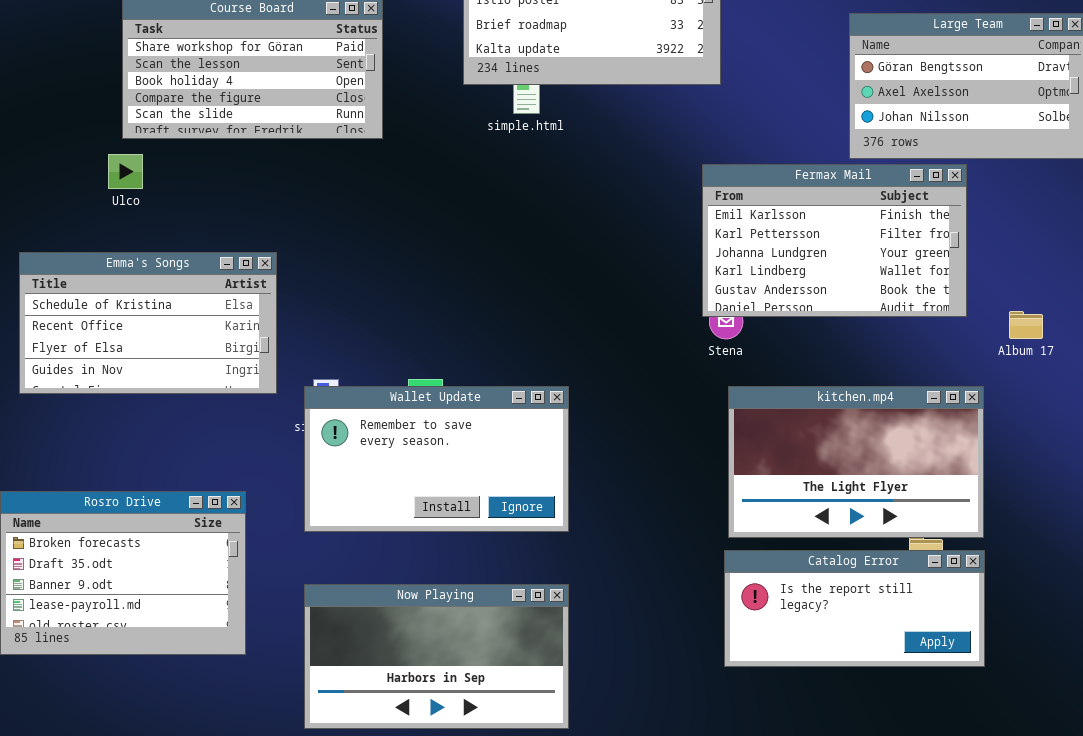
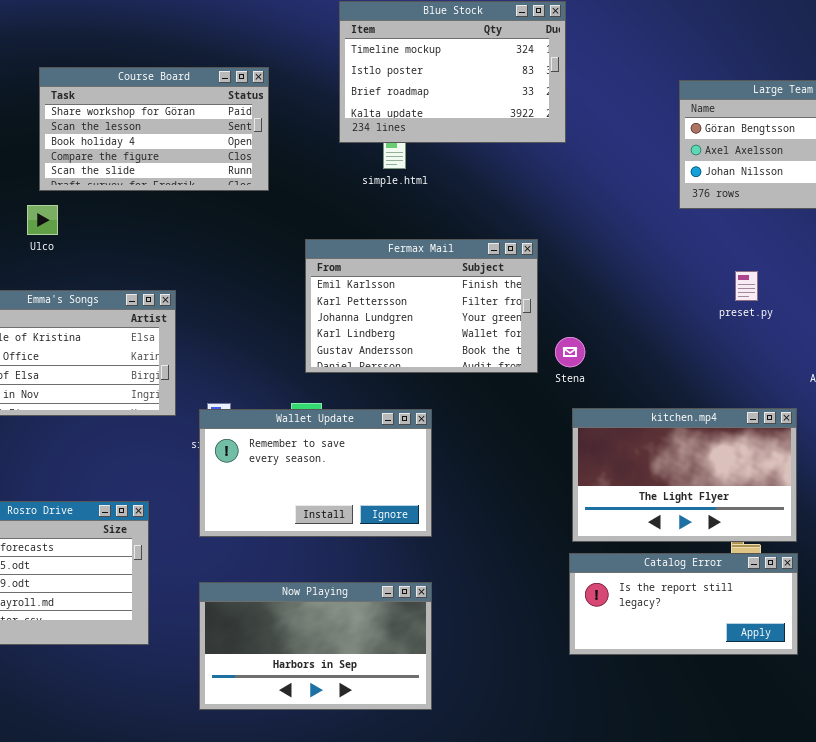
Fermax Mail: [702,164,967,317] -> [305,239,538,373], moved

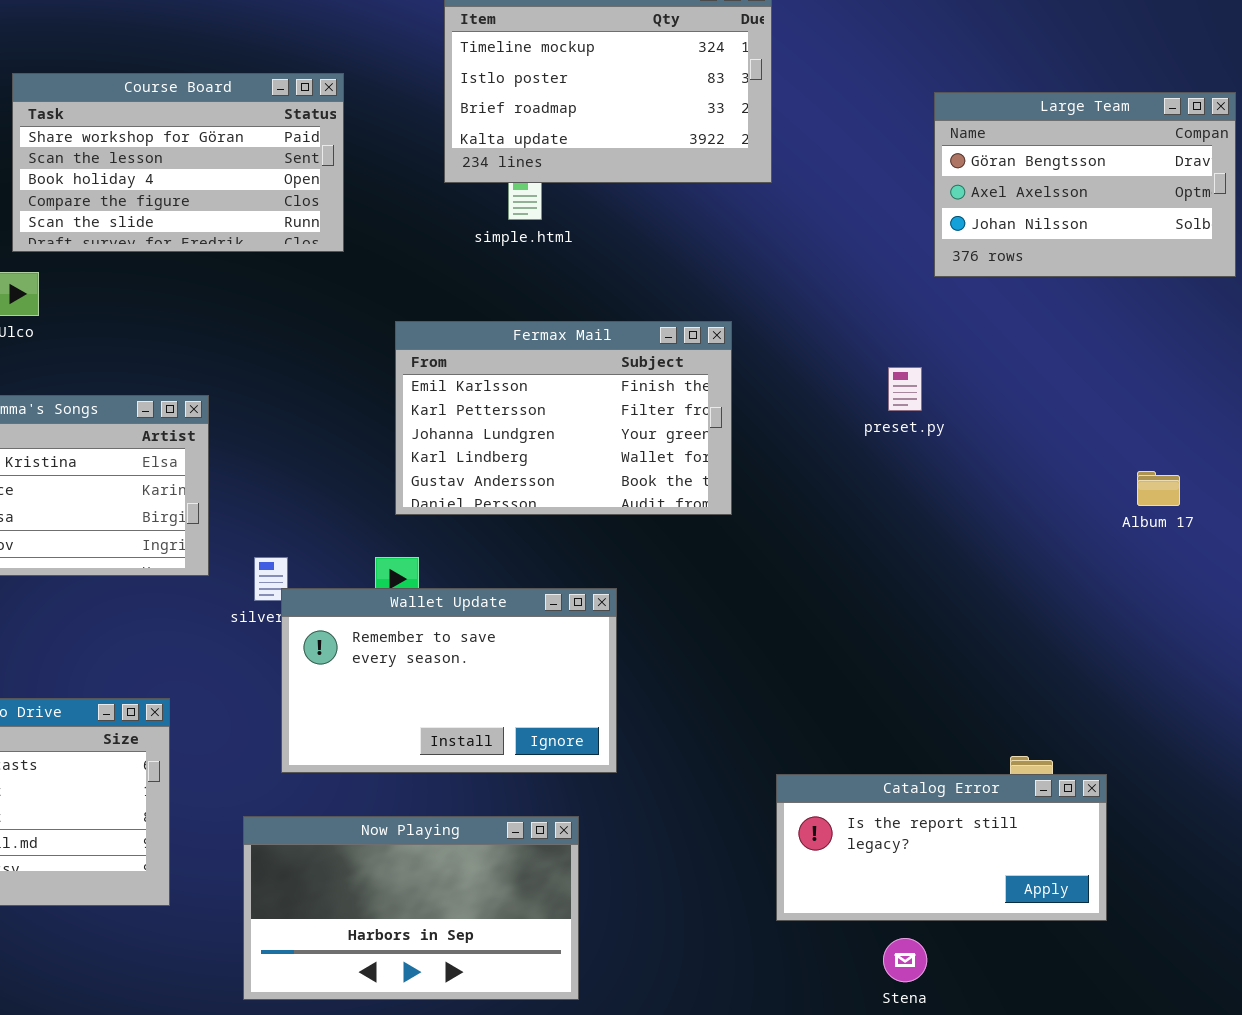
preset.py: [735,271,758,301] -> [888,367,922,411], moved
Stena: [555,337,585,367] -> [883,938,927,982], moved
kitchen.mp4: [572,408,797,542] -> none, closed
Wallet Update: [199,409,432,537] -> [281,588,617,773], moved

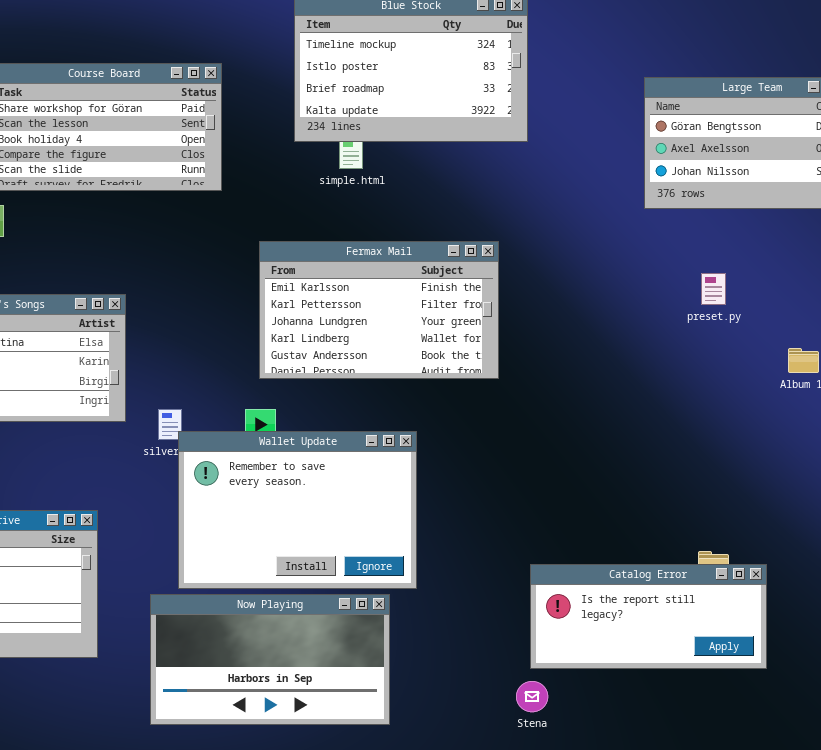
preset.py: [888,367,922,411] -> [701,273,726,305], moved
Wallet Update: [281,588,617,773] -> [178,431,417,589], resized
Stena: [883,938,927,982] -> [516,681,548,712], moved

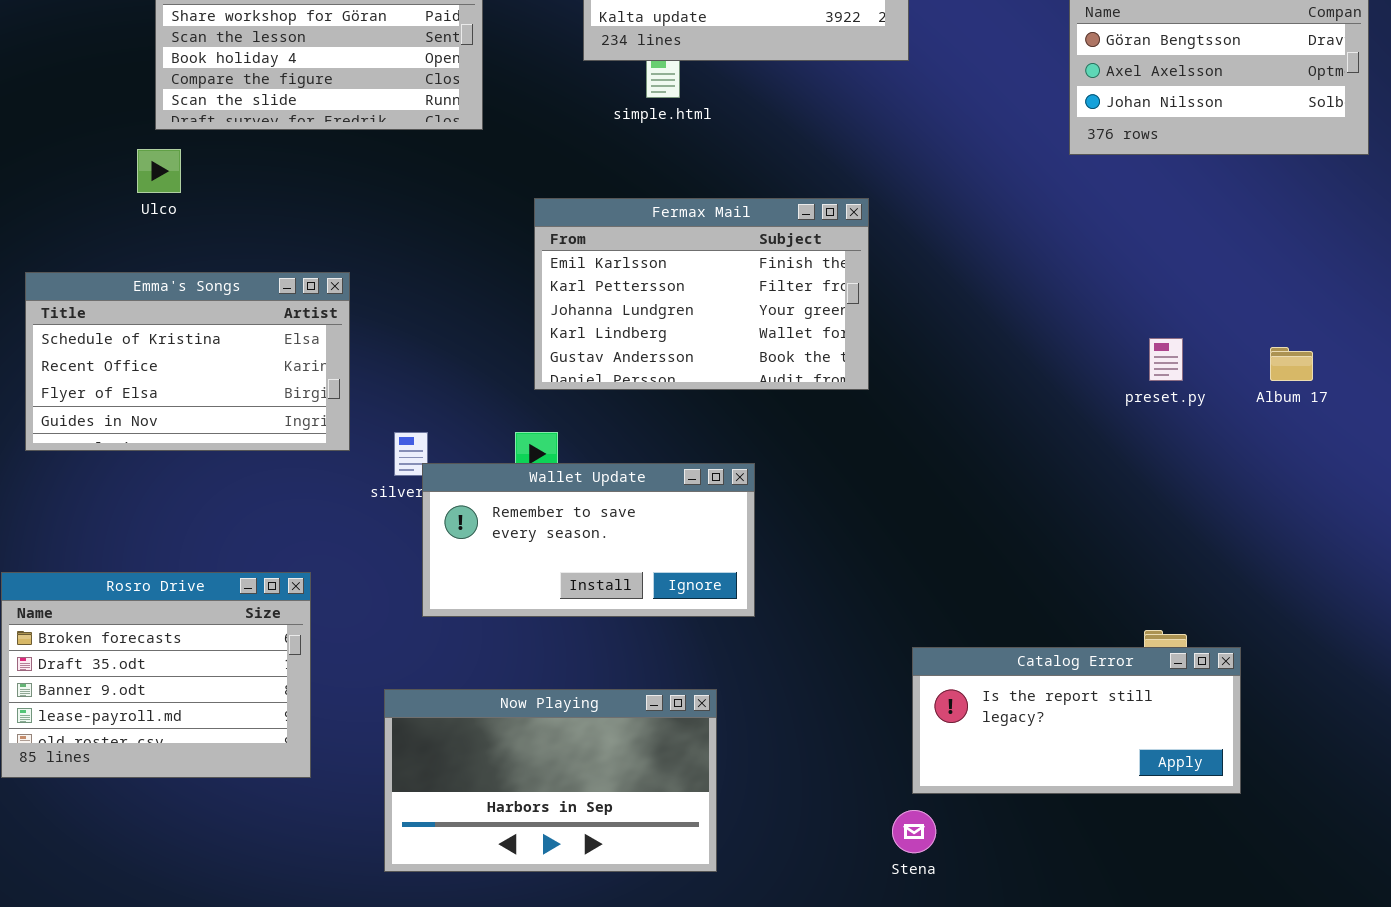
preset.py: [701,273,726,305] -> [1149,338,1183,381], moved
Wallet Update: [178,431,417,589] -> [422,463,755,617], resized

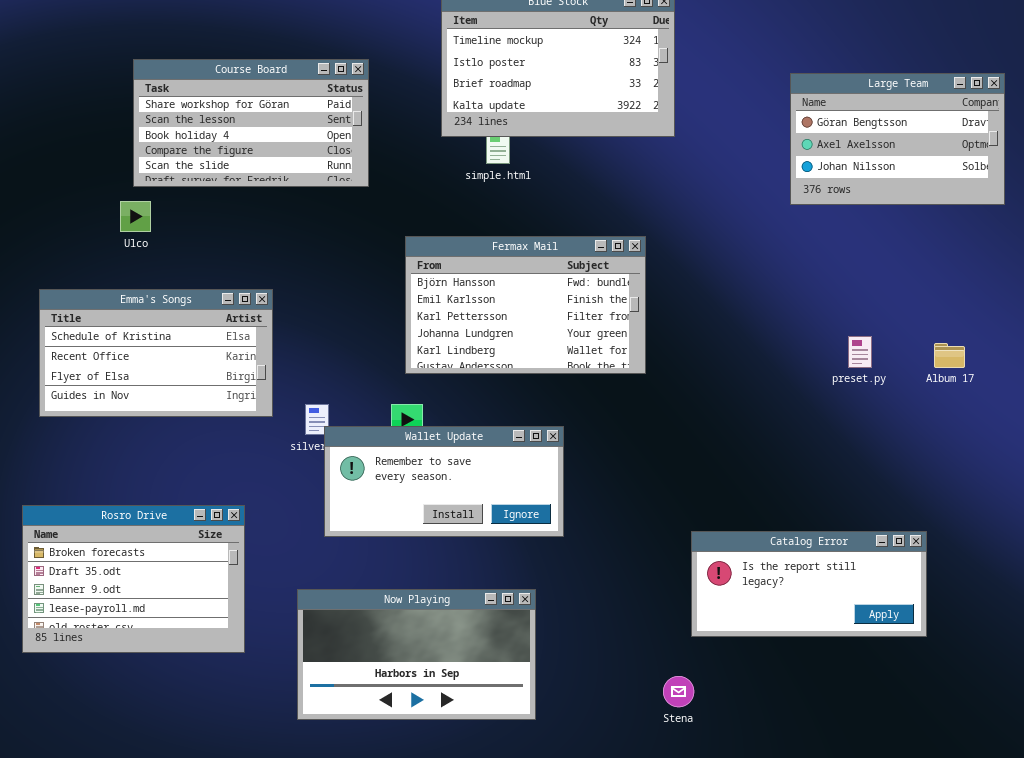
Fermax Mail: [534,198,869,390] -> [405,236,646,374], scrolled up 1 row
Catalog Error: [912,647,1241,794] -> [691,531,927,637], moved

